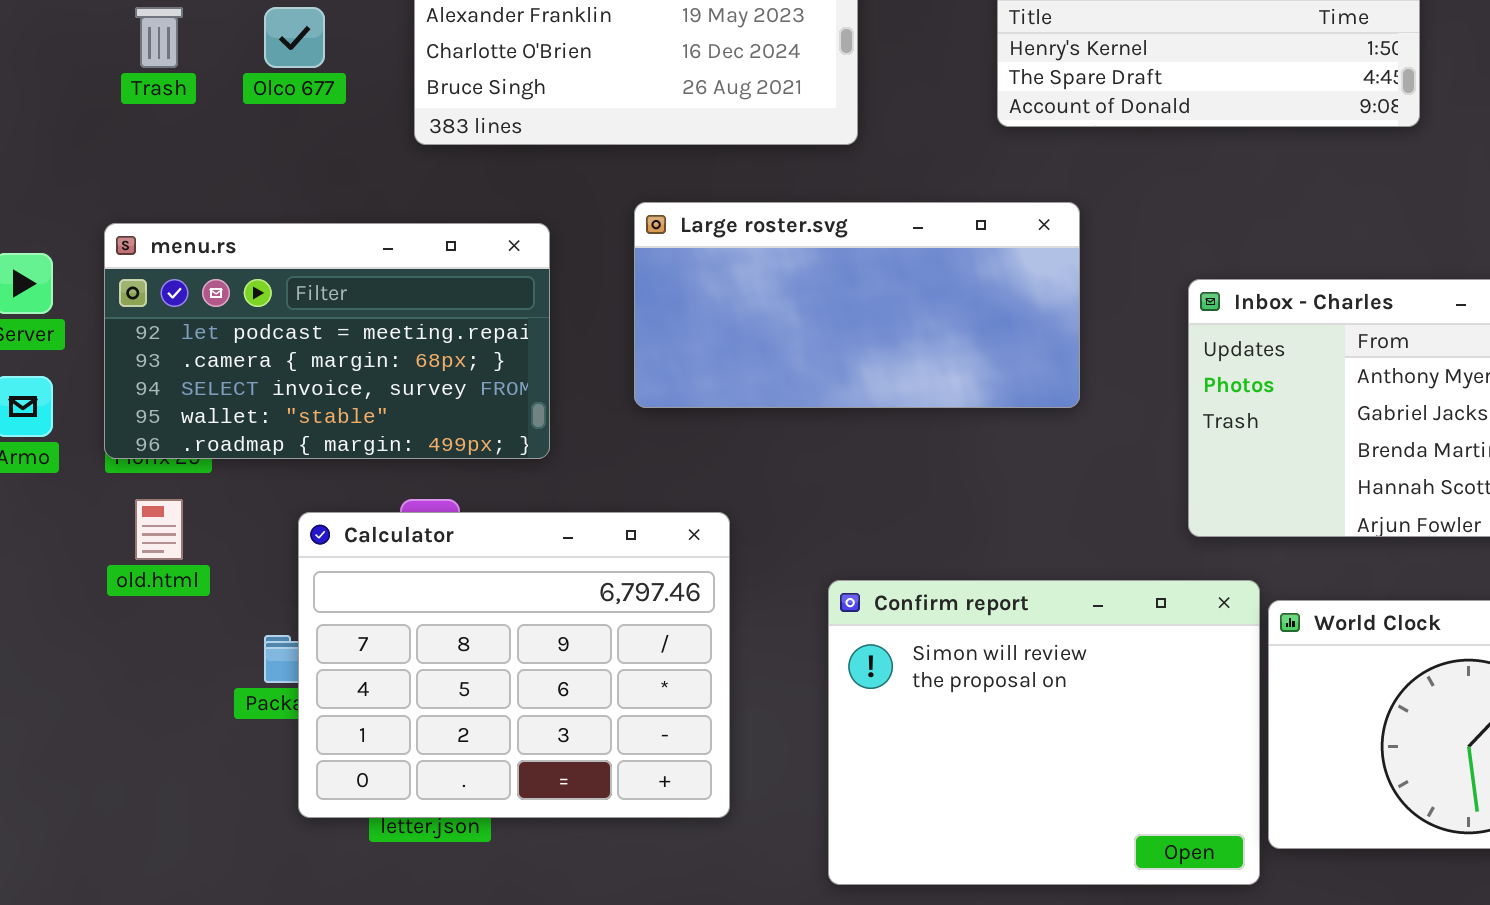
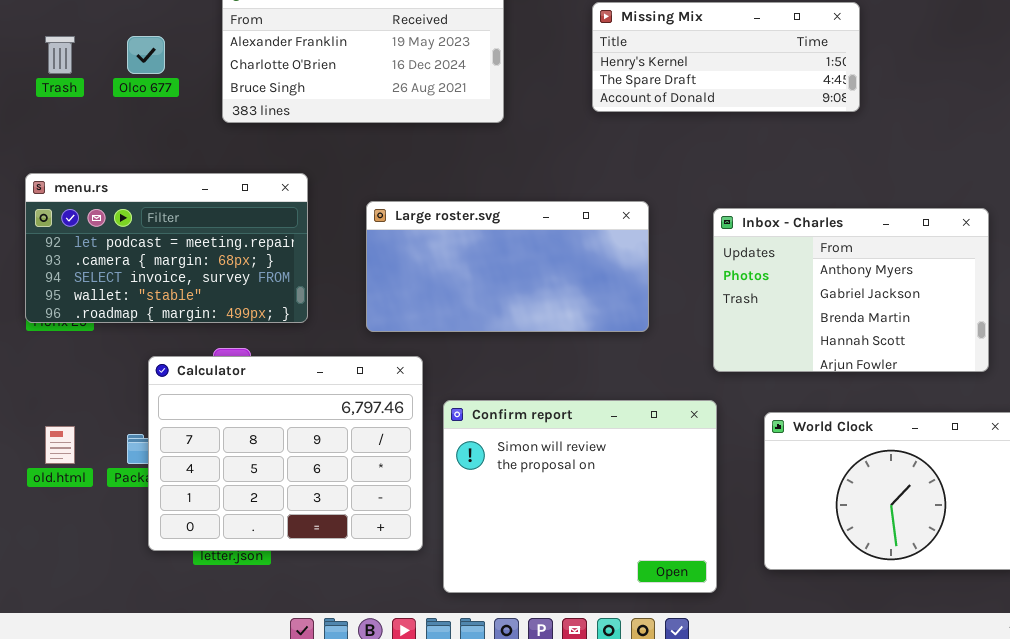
Large roster.svg: [634,202,1080,408] -> [366,201,649,332], moved
old.html: [135,499,183,560] -> [45,426,75,464], moved
Confirm report: [828,580,1260,885] -> [443,400,717,593], moved

